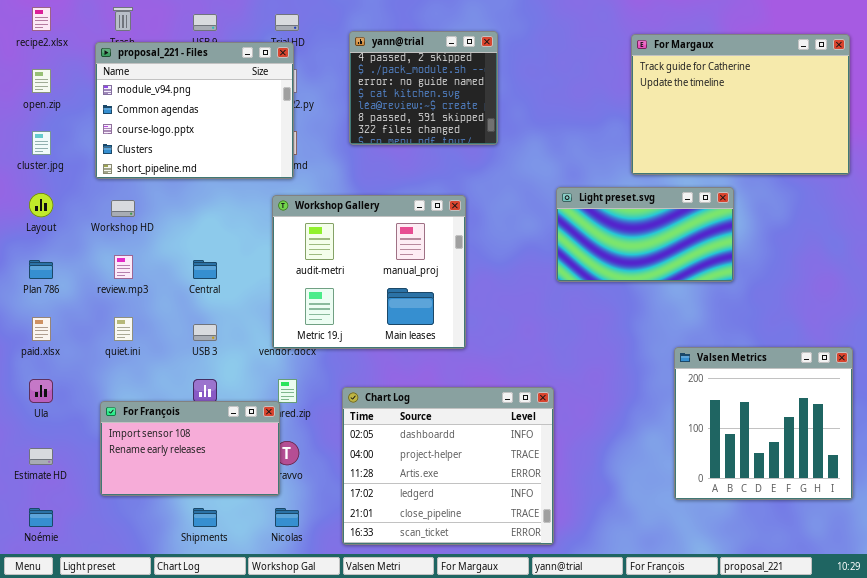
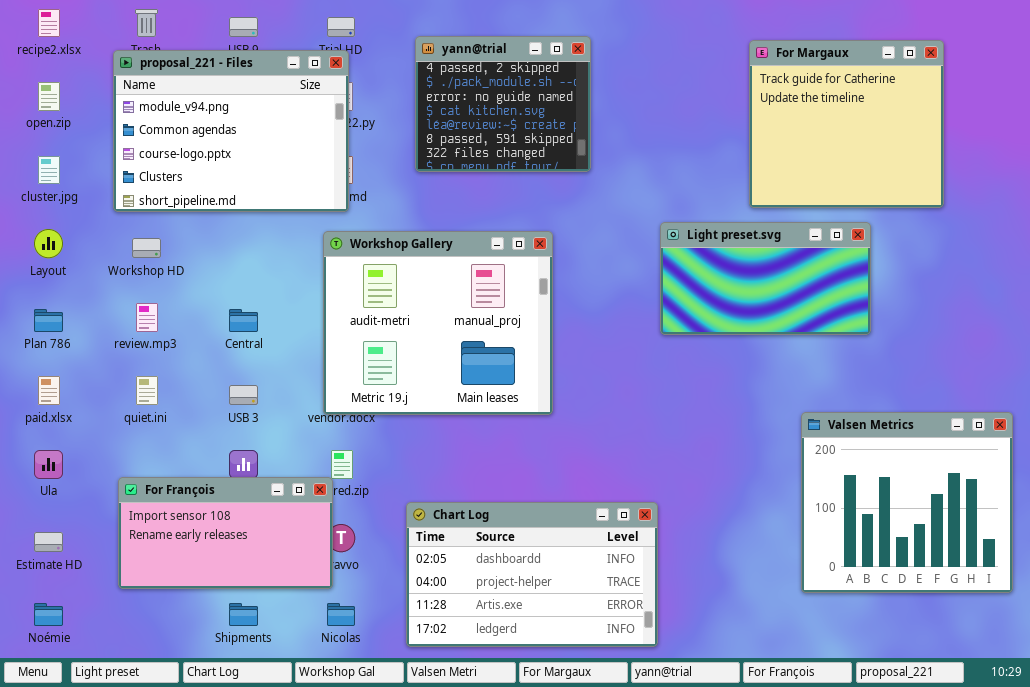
For Margaux: [631,34,850,175] -> [749,40,944,208], resized
Chart Log: [342,387,554,545] -> [406,502,658,647], resized

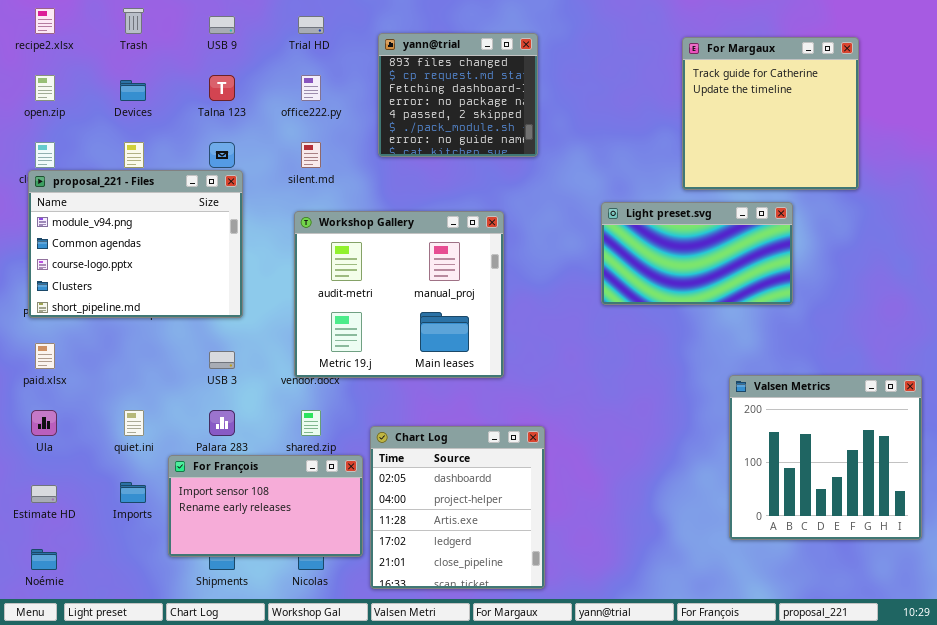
yann@trial: [415,36,591,172] -> [378,33,538,157], scrolled up 4 rows
proposal_221 - Files: [113,50,349,212] -> [28,170,243,318], moved
quiet.ini: [136,376,158,405] -> [124,410,144,436], moved
For François: [118,477,333,589] -> [168,455,363,557], moved
Chart Log: [406,502,658,647] -> [370,426,545,589], resized

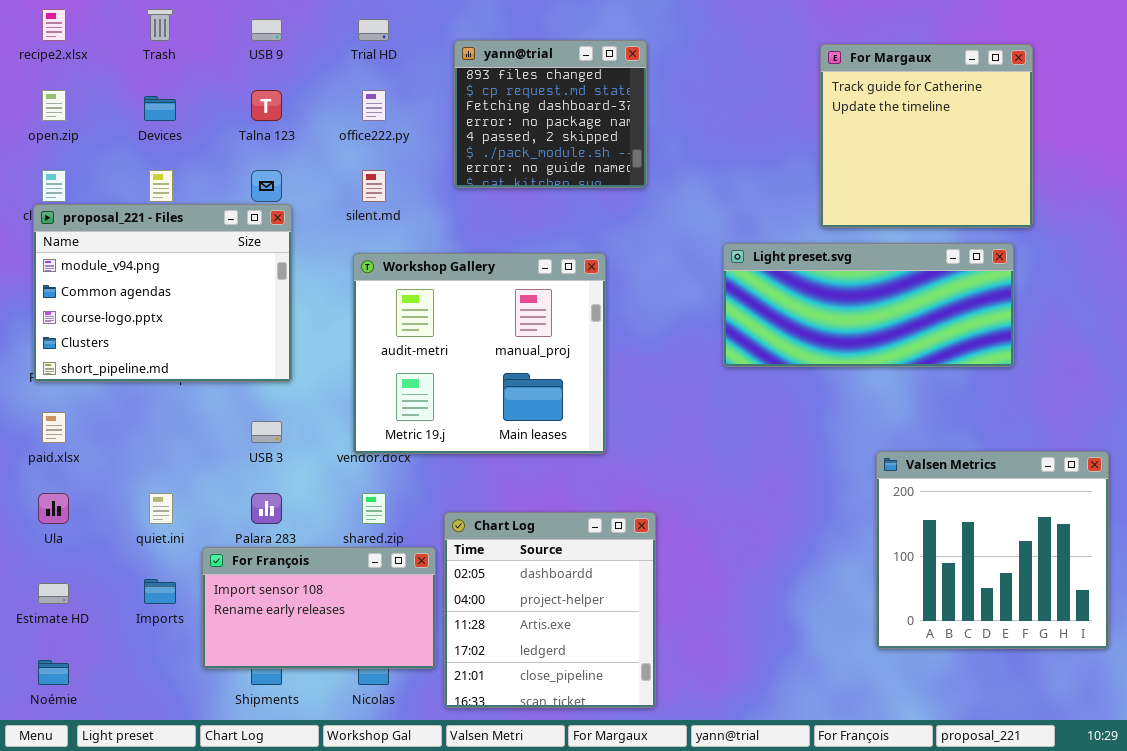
Light preset.svg: [601,202,793,305] -> [723,243,1014,367], resized

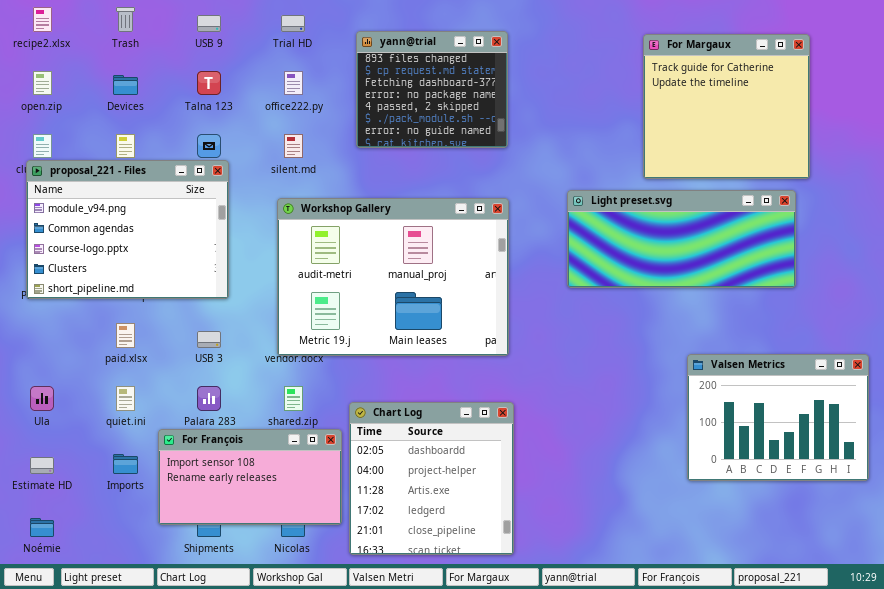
Workshop Gallery: [353,253,606,454] -> [277,198,509,356], resized
paid.xlsx: [42,412,66,443] -> [116,323,135,348], moved
Valsen Metrics: [876,451,1109,649] -> [687,354,869,481], resized

